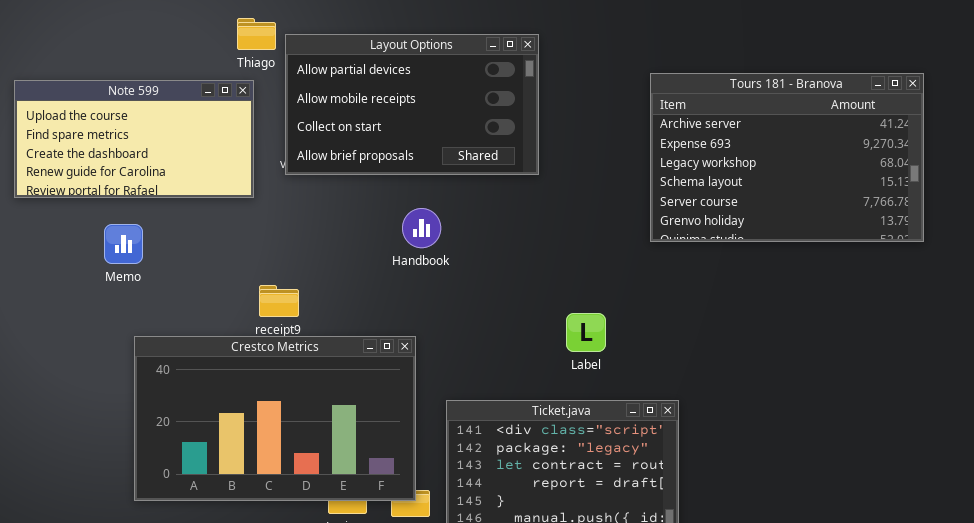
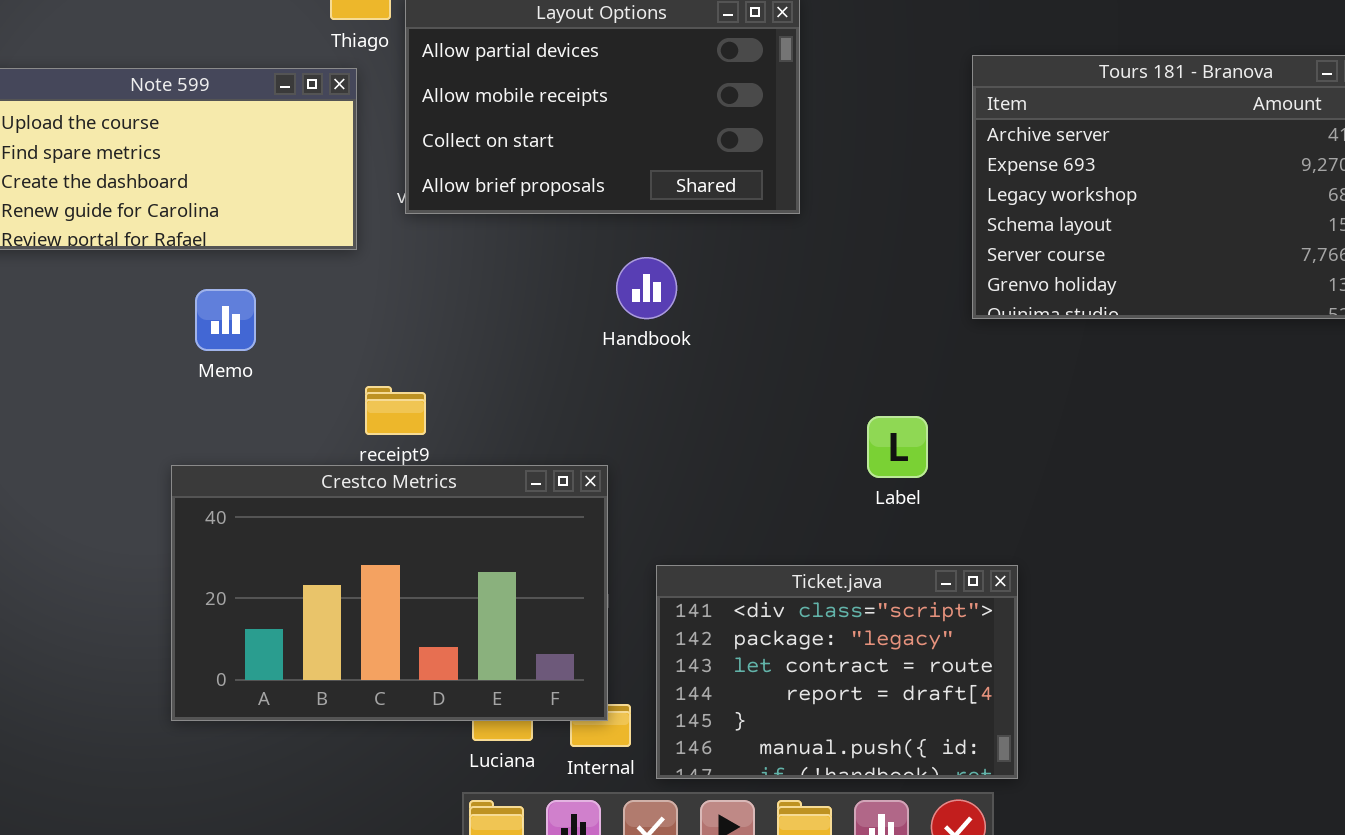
Handbook: [402,208,441,248] -> [616,257,677,319], moved
Memo: [104,224,143,264] -> [195,289,256,351], moved
Label: [566,313,606,352] -> [867,416,928,478], moved

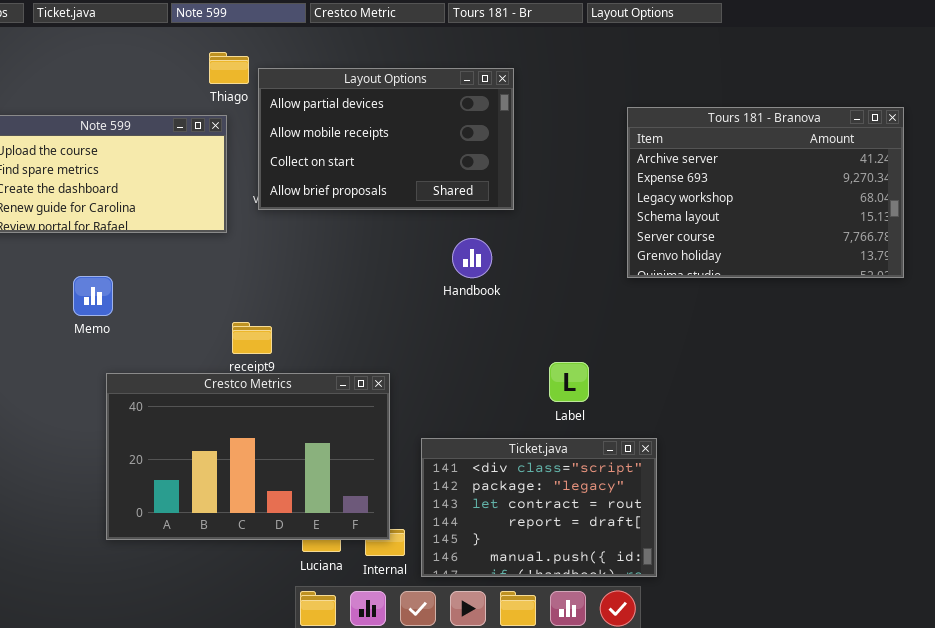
Handbook: [616,257,677,319] -> [452,238,492,278], moved
Memo: [195,289,256,351] -> [73,276,113,316], moved
Label: [867,416,928,478] -> [549,362,589,402], moved

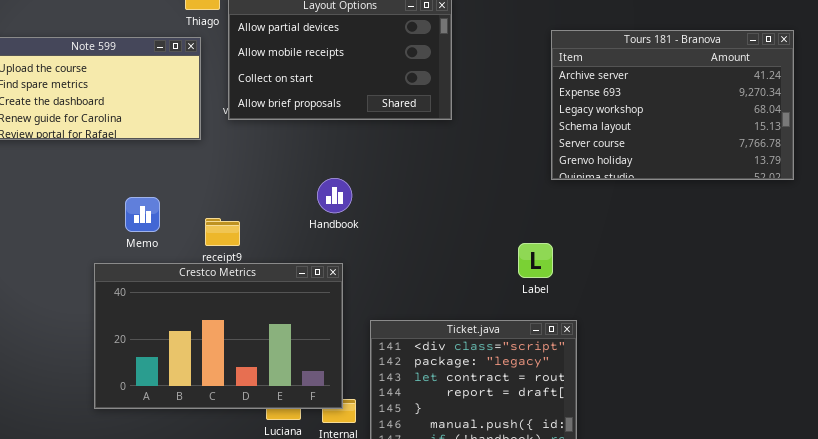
Handbook: [452,238,492,278] -> [317,178,352,213], moved
Memo: [73,276,113,316] -> [125,197,160,232], moved
Label: [549,362,589,402] -> [518,243,553,278], moved

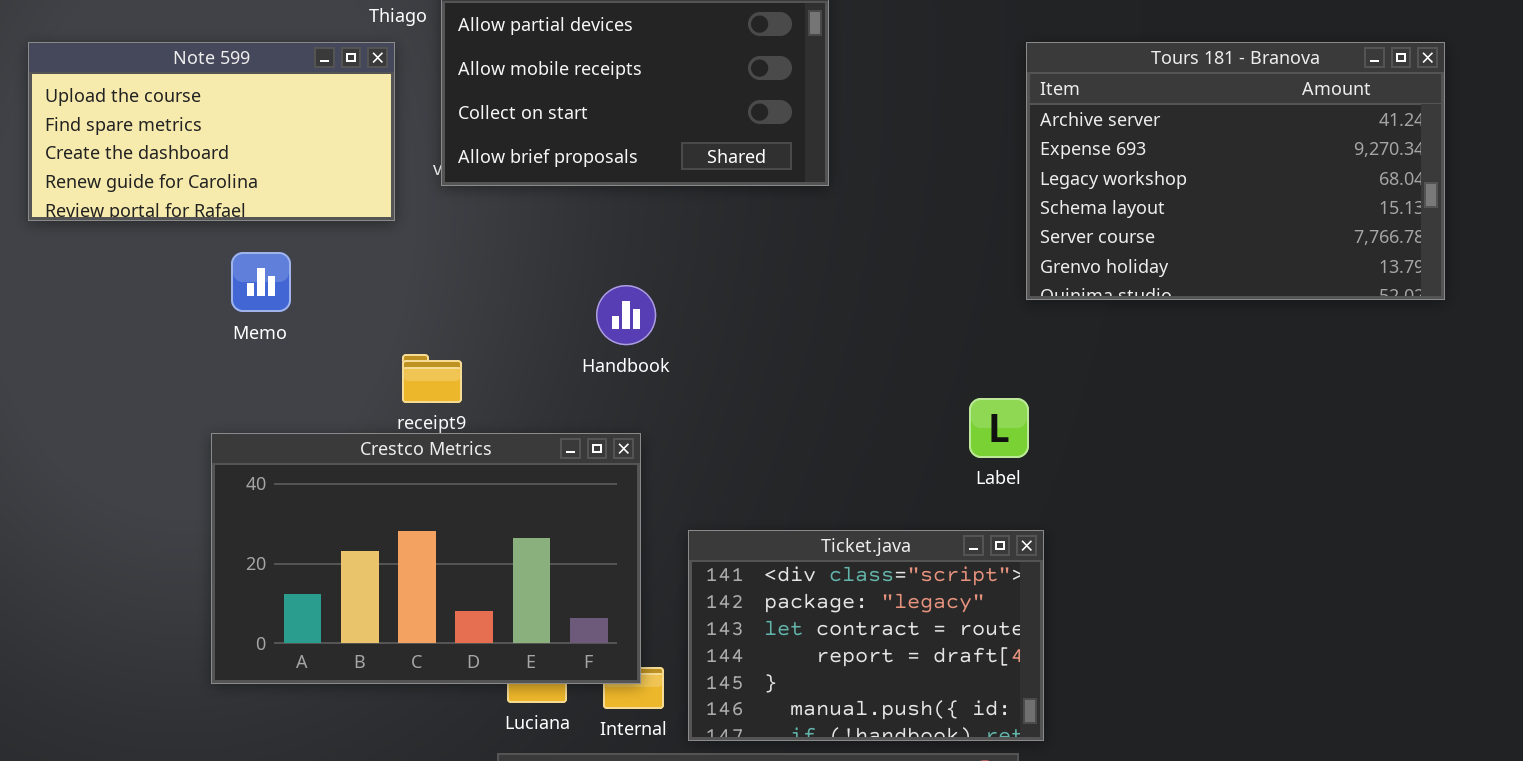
Tours 181 - Branova: [551,30,794,180] -> [1026,42,1445,300], moved
Memo: [125,197,160,232] -> [231,252,291,312], moved
Label: [518,243,553,278] -> [969,398,1029,458], moved

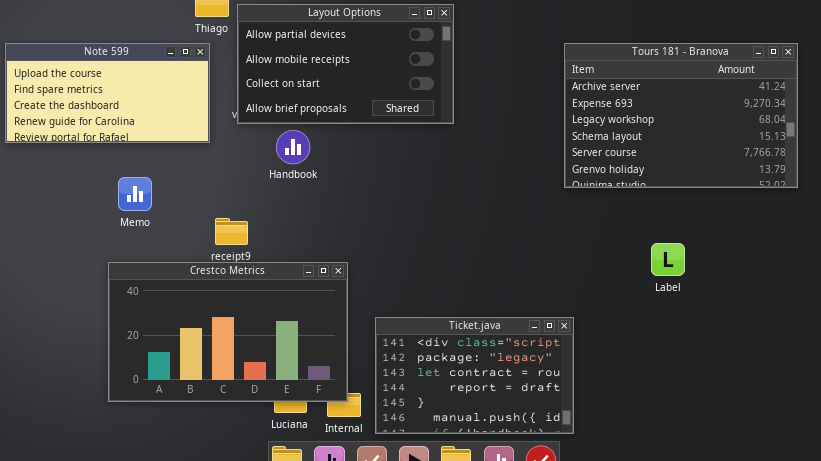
Memo: [231,252,291,312] -> [118,177,152,211], moved
Handbook: [596,285,656,345] -> [276,130,310,164], moved
Label: [969,398,1029,458] -> [651,243,685,276], moved

